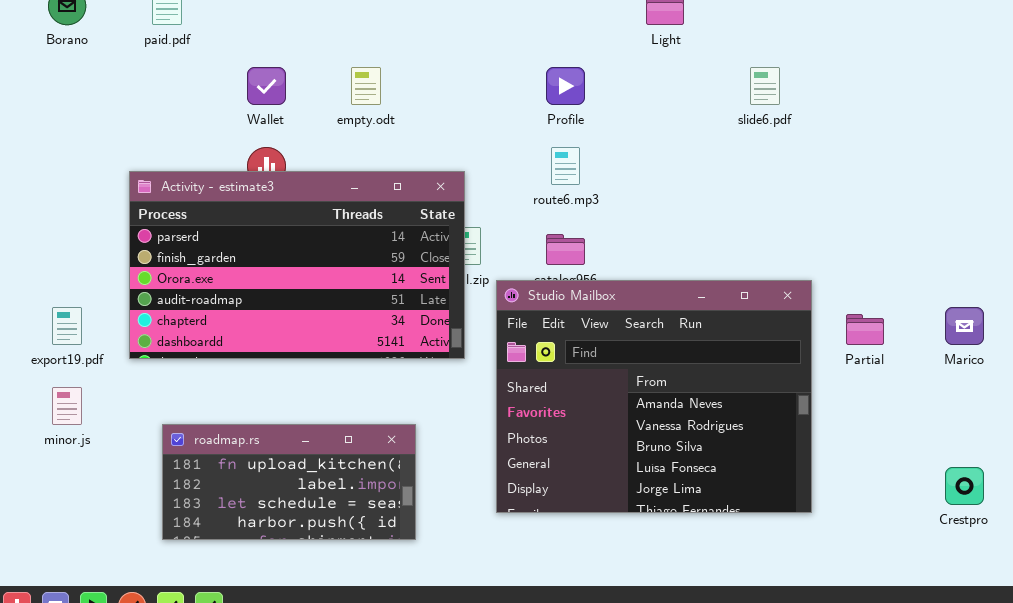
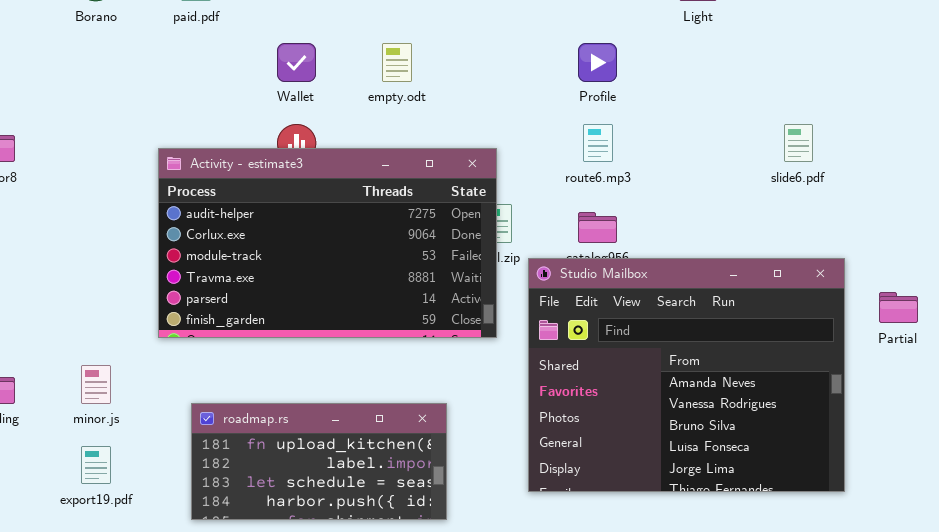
slide6.pdf: [750,67,780,105] -> [784,124,813,162], moved
Activity - estimate3: [129,171,465,359] -> [158,148,497,338], scrolled up 4 rows
export19.pdf: [52,307,82,345] -> [81,446,111,484], moved

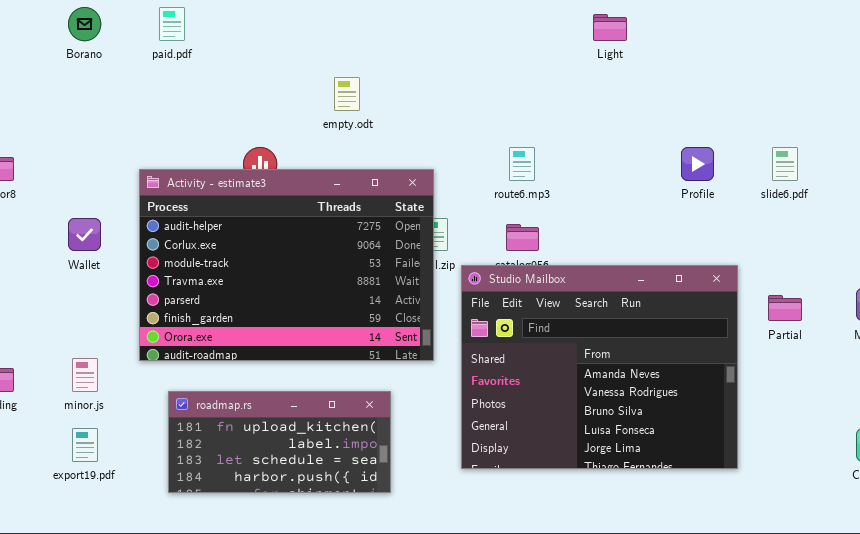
Wallet: [277,43,316,82] -> [68,218,101,251], moved
Profile: [578,43,617,82] -> [681,147,714,181], moved
slide6.pdf: [784,124,813,162] -> [772,147,798,181], moved
Activity - estimate3: [158,148,497,338] -> [139,169,434,361], resized

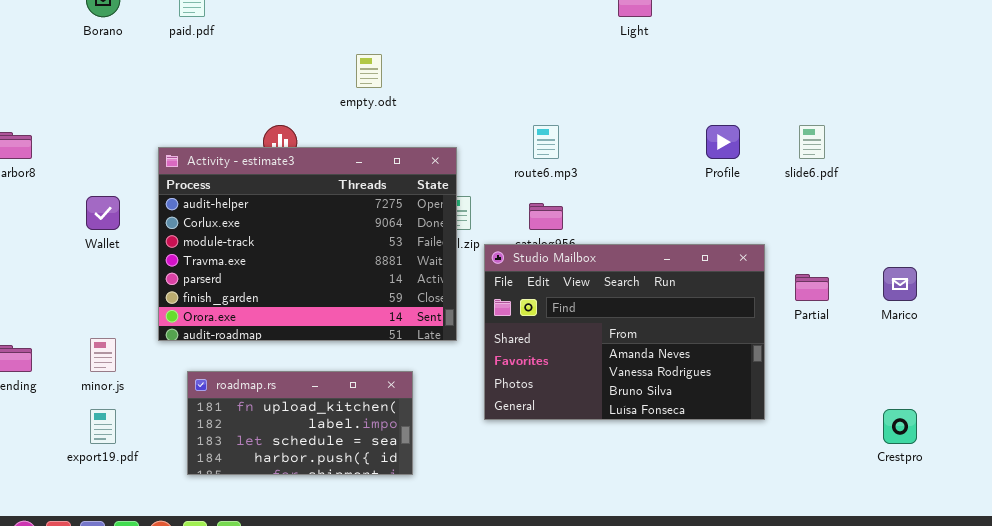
Studio Mailbox: [461,265,738,469] -> [484,244,765,420], resized

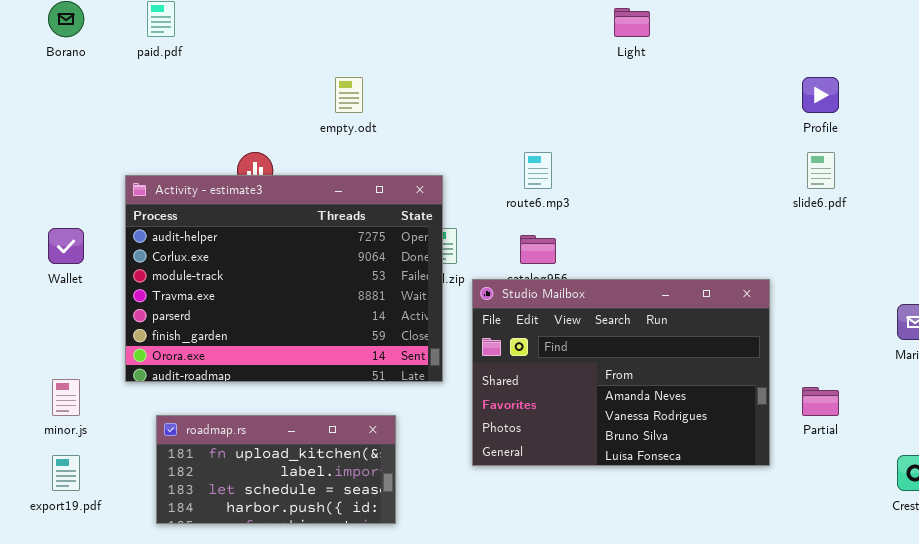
Profile: [706,125,740,159] -> [802,77,839,113], moved
Partial: [795,274,829,301] -> [802,387,839,416], moved

